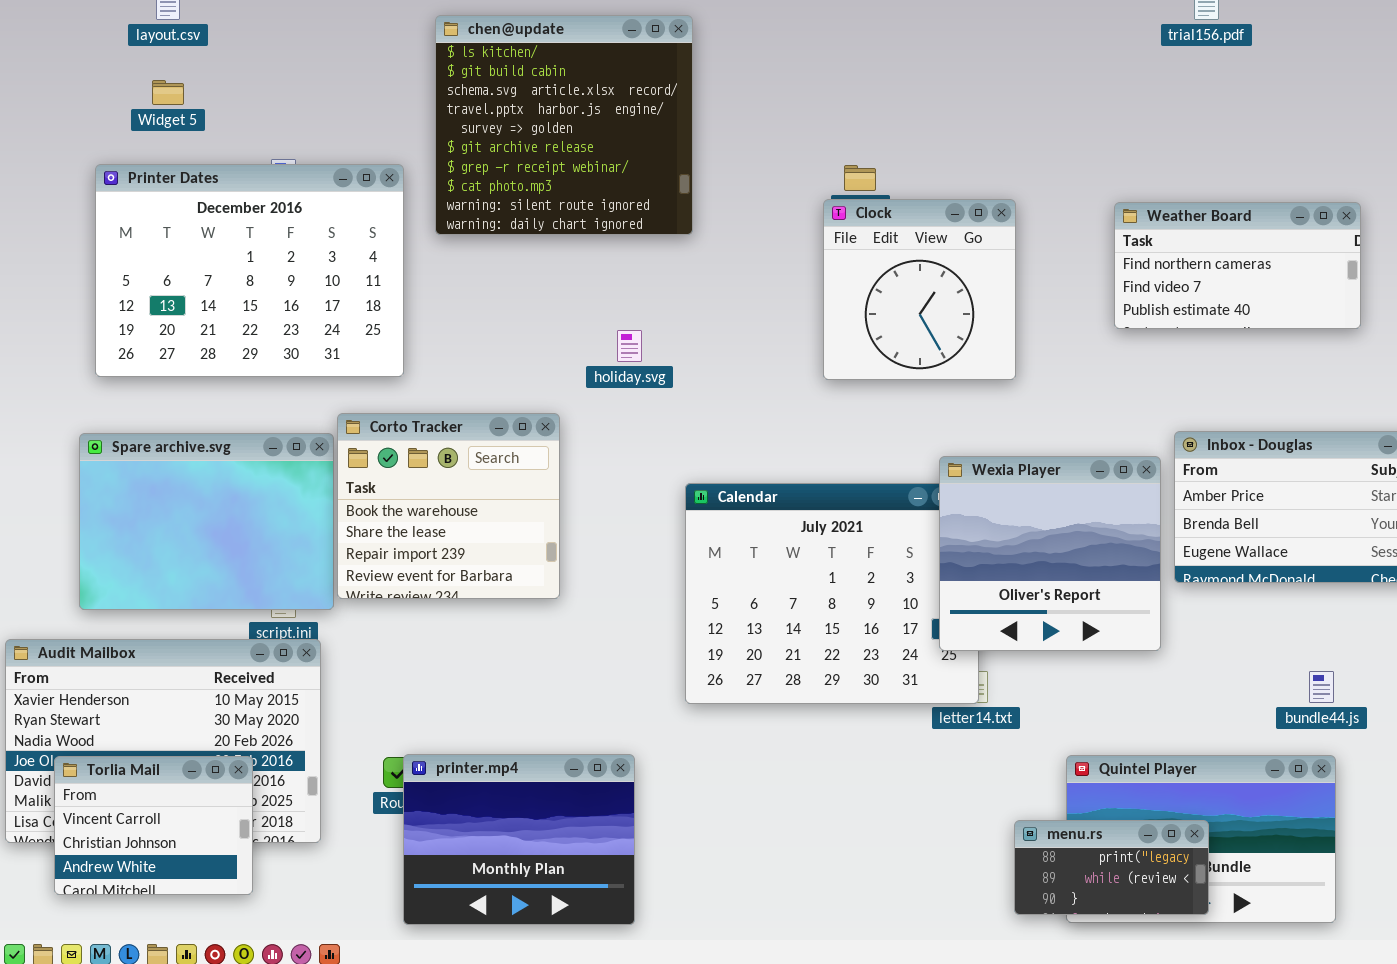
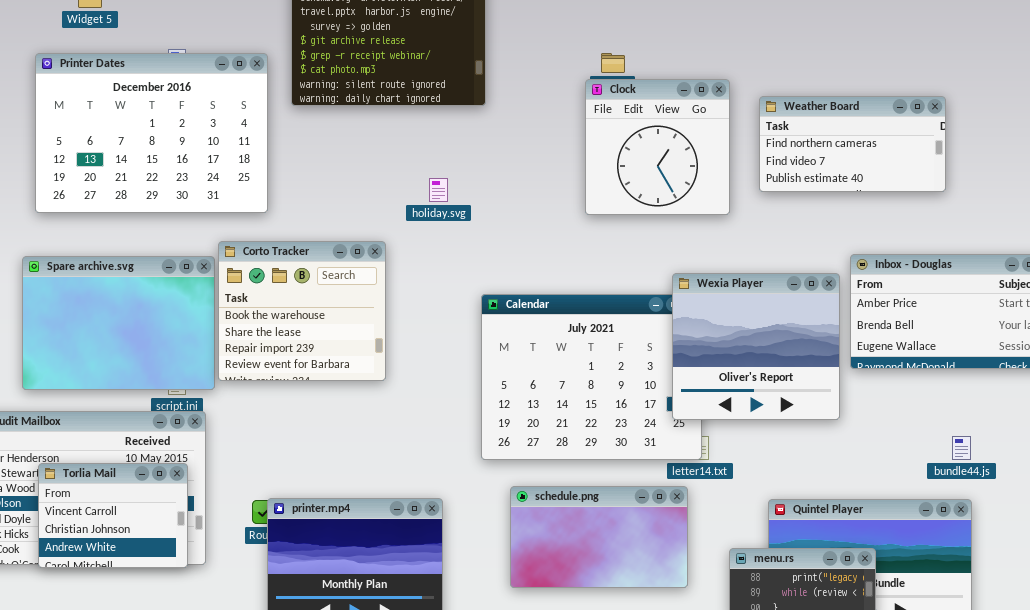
Weather Board: [1114,202,1361,329] -> [759,96,946,192], moved
schedule.png: none -> [510,486,688,588], opened
Torlia Mail: [54,756,253,895] -> [38,463,188,568], moved

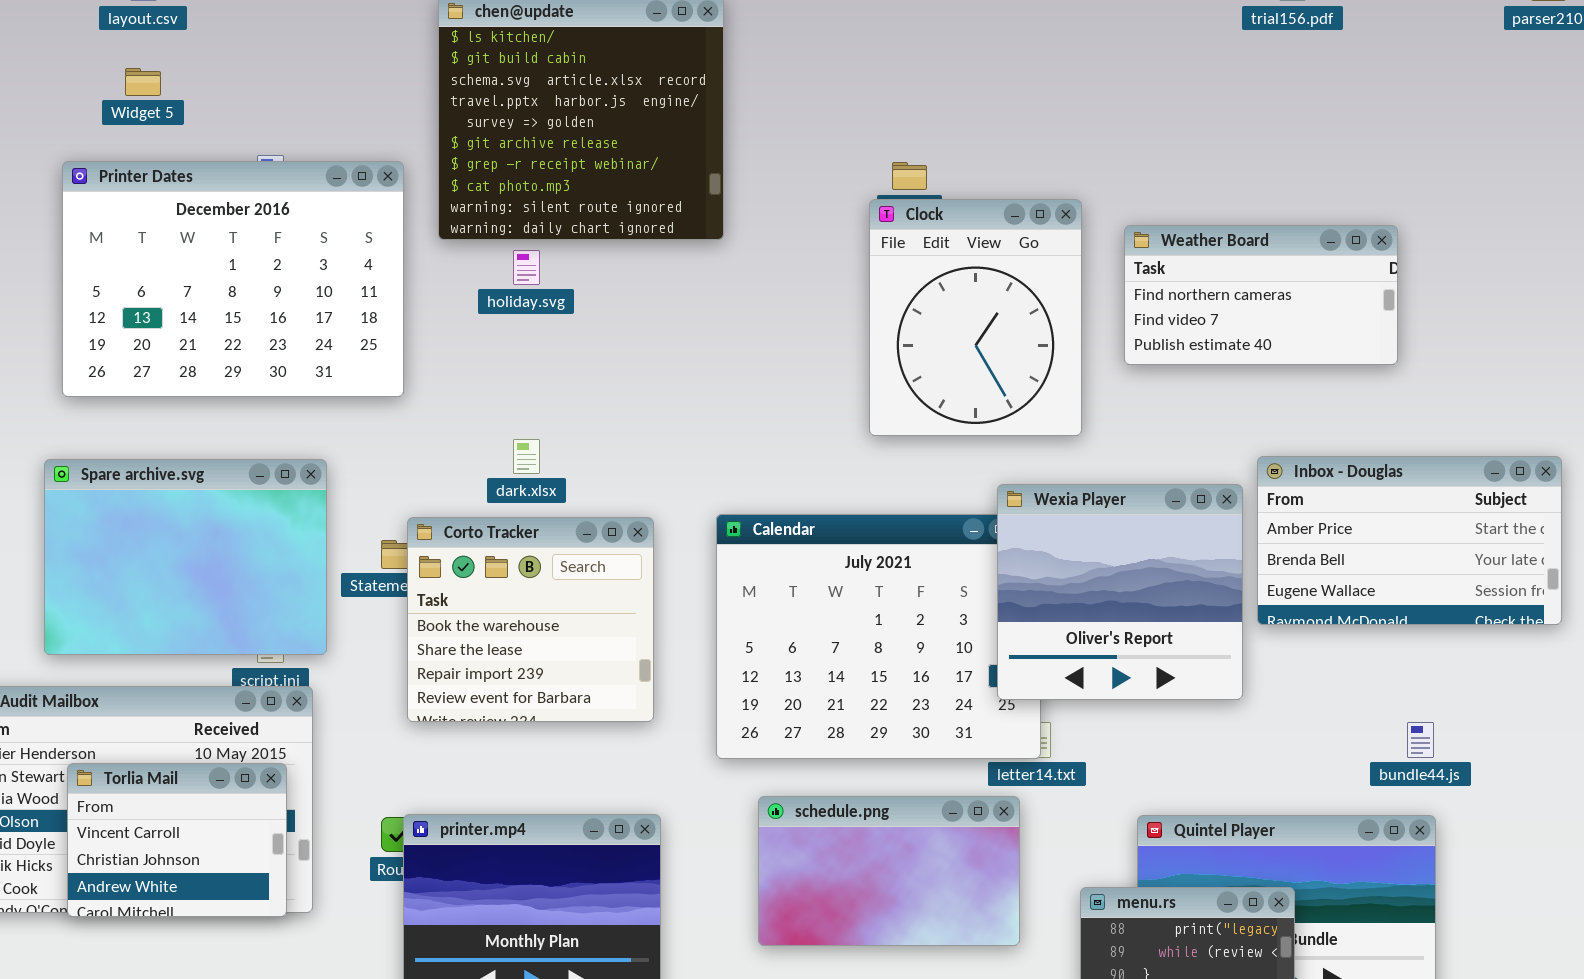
Clock: [585,79,730,215] -> [869,199,1082,436], resized
holiday.svg: [429,178,448,202] -> [513,250,540,285], moved
Corto Tracker: [218,241,386,381] -> [407,517,654,722], moved

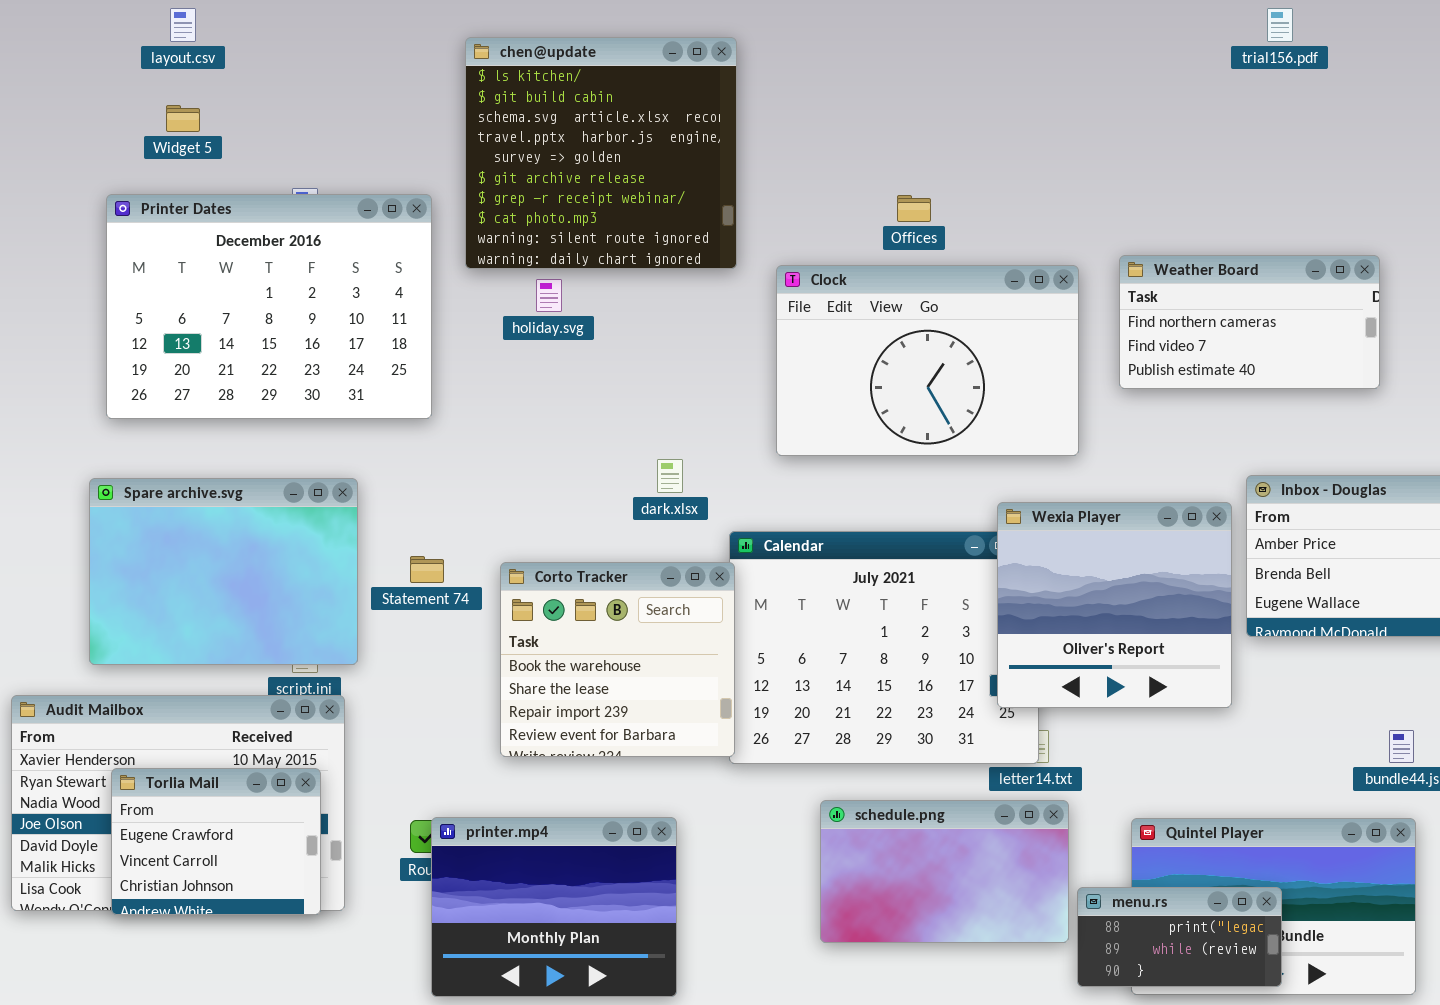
Clock: [869,199,1082,436] -> [776,265,1079,456], resized
dark.xlsx: [513,439,540,474] -> [657,459,683,493], moved
Corto Tracker: [407,517,654,722] -> [500,562,735,757], moved
Torlia Mail: [67,763,287,917] -> [111,768,321,915], scrolled up 1 row
schedule.png: [758,796,1020,946] -> [820,800,1069,943], moved

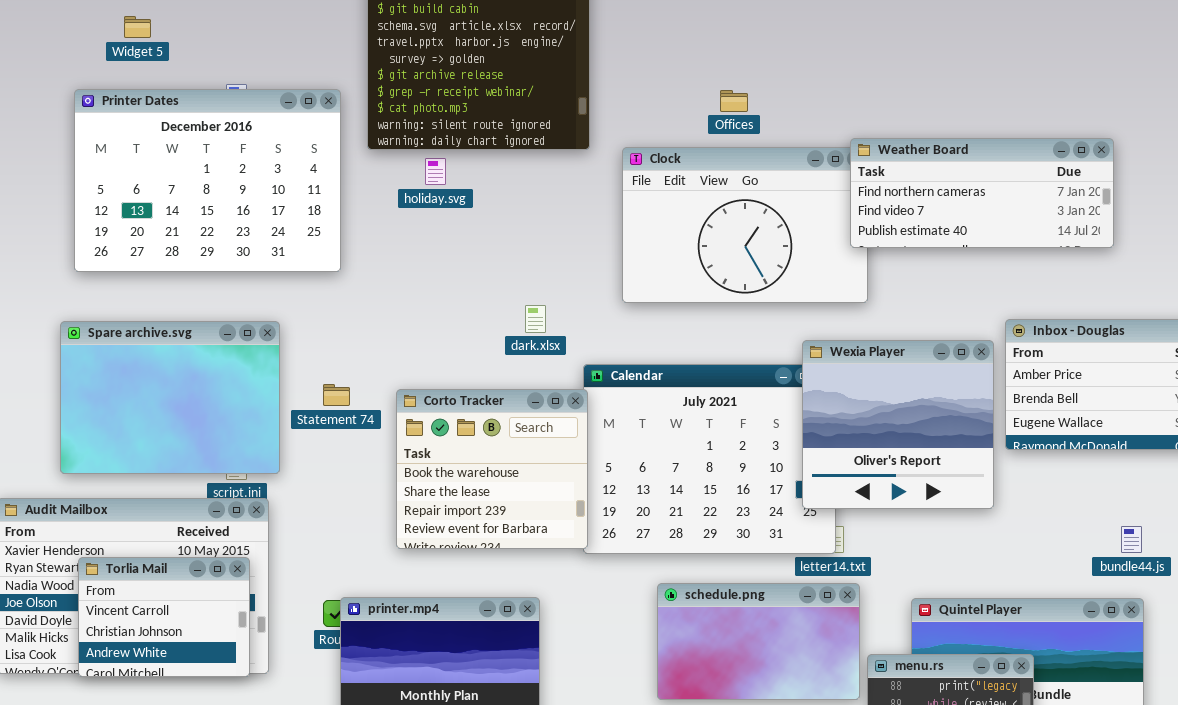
Weather Board: [1119,255,1380,389] -> [850,138,1114,248], resized
Torlia Mail: [111,768,321,915] -> [78,557,250,677], scrolled down 1 row

